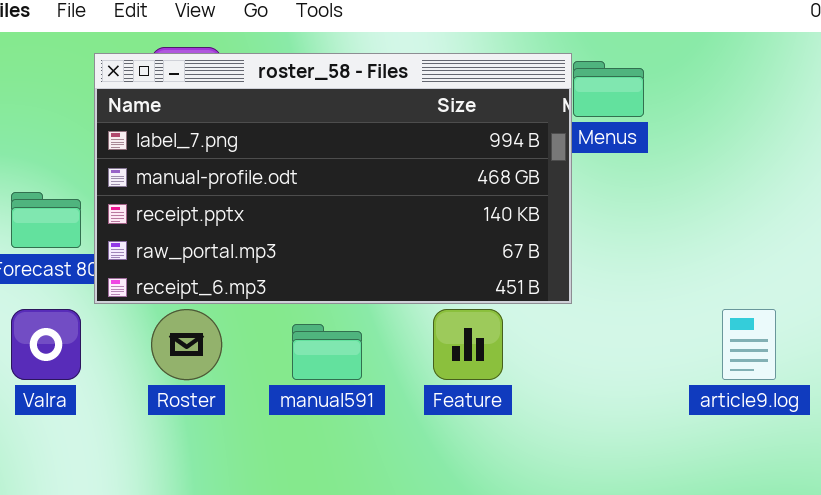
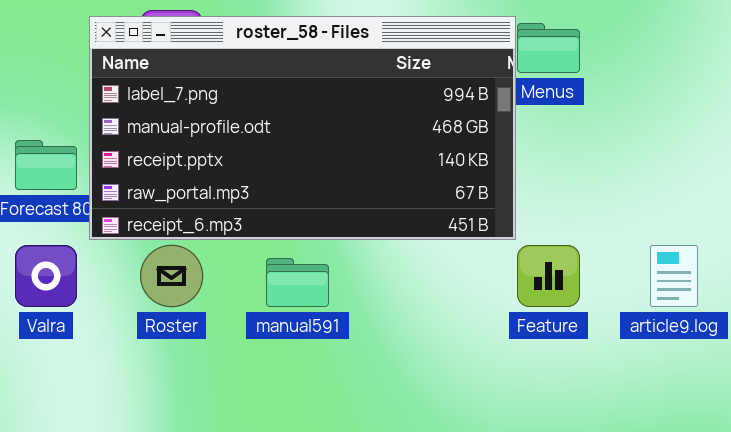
Feature: [433,309,503,380] -> [517,245,580,307], moved

